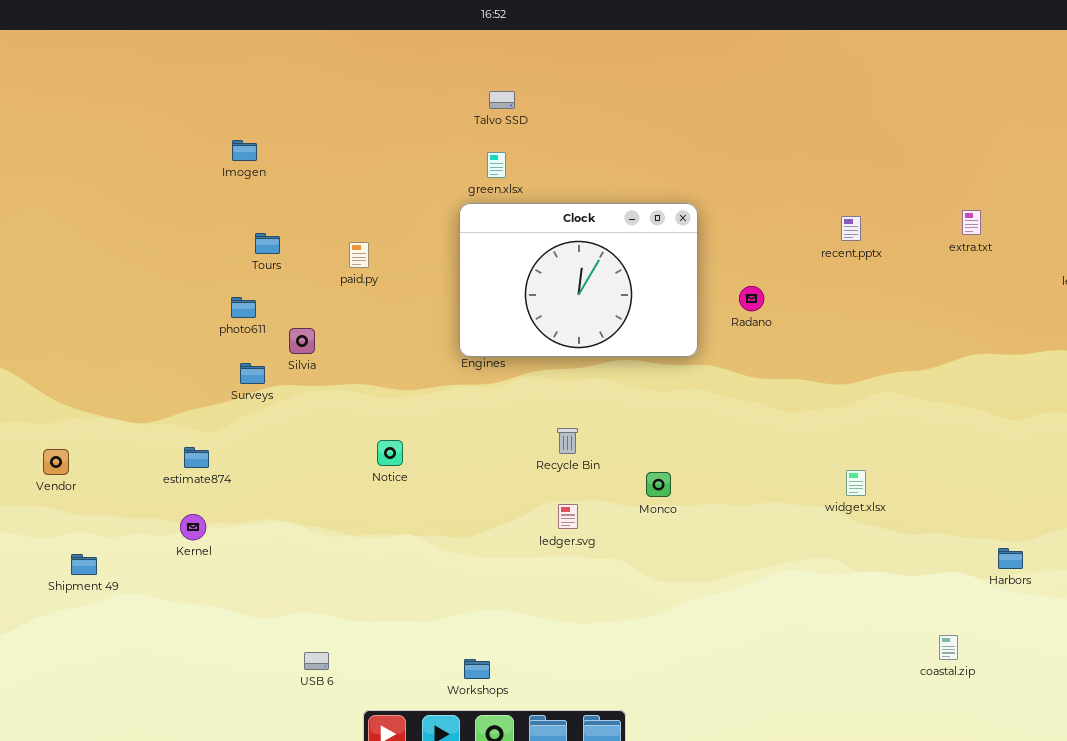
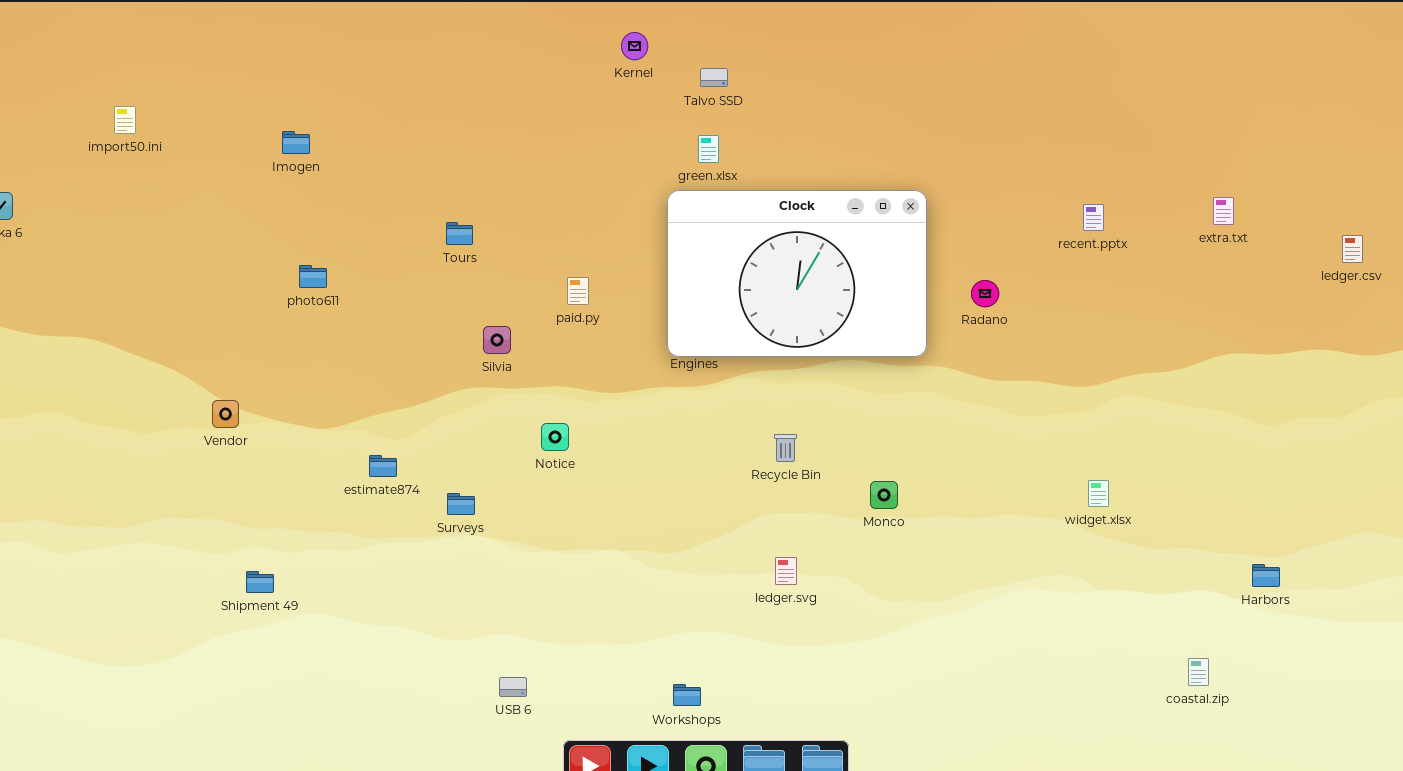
Imogen: [232,140,257,161] -> [282,131,310,154], moved
paid.py: [349,242,369,268] -> [567,277,589,305], moved
photo611: [231,297,256,318] -> [299,265,327,288], moved
Surveys: [240,363,265,384] -> [447,493,475,515], moved
Notice: [377,440,403,466] -> [541,423,569,451], moved
Vendor: [43,449,69,475] -> [212,400,239,428], moved
ledger.svg: [558,504,578,529] -> [775,557,797,585], moved
Kernel: [180,514,206,540] -> [621,32,648,60], moved

